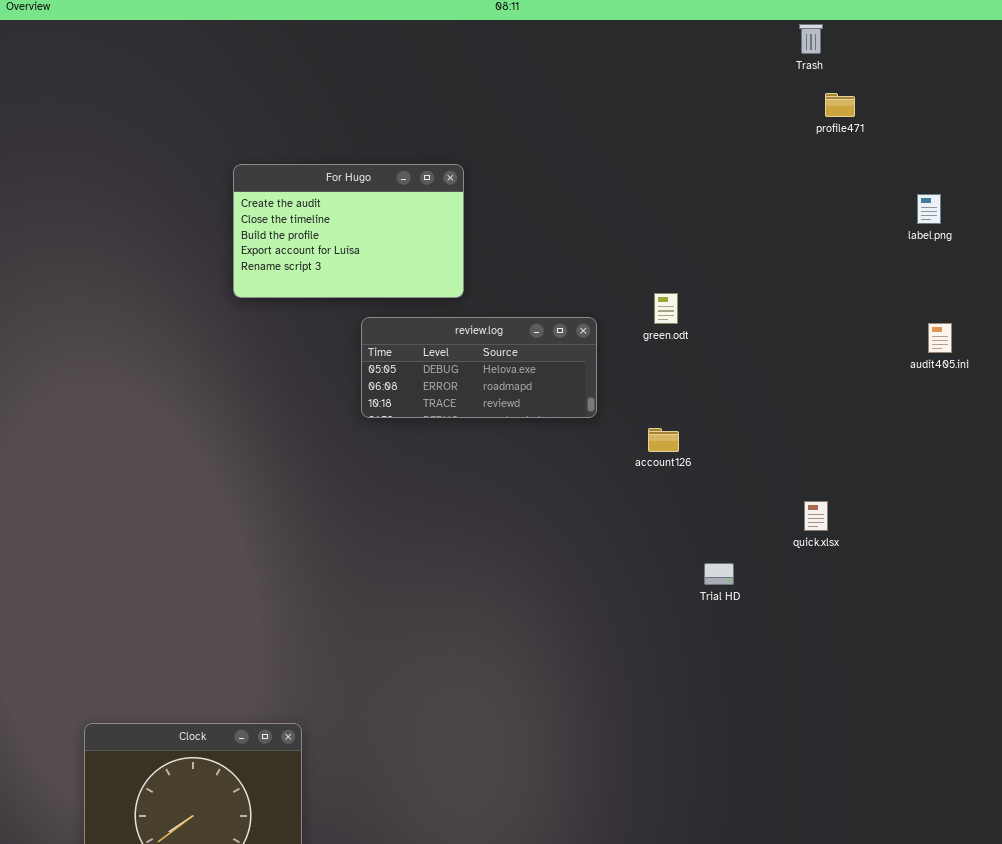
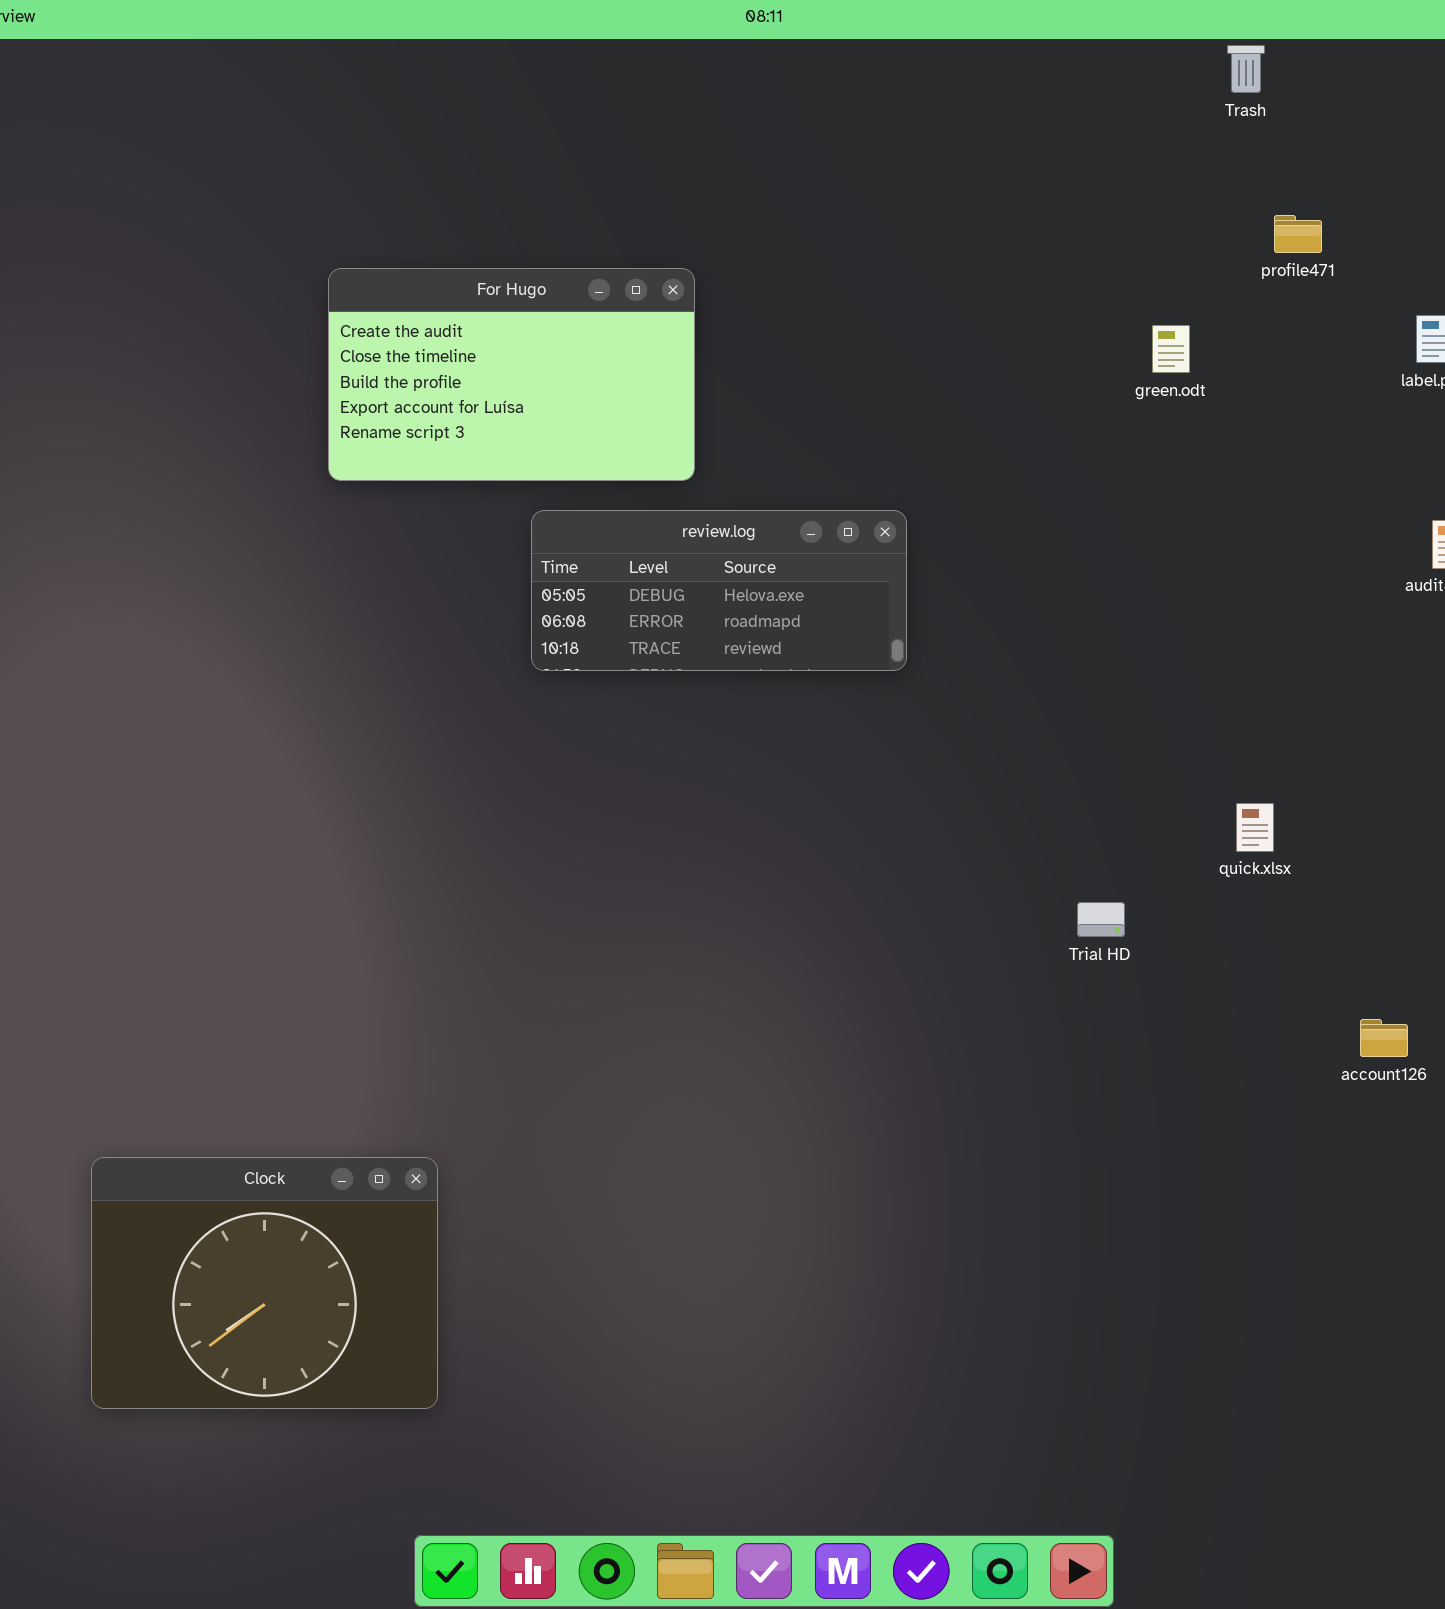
profile471: [825,93,855,117] -> [1274,215,1322,253], moved
green.odt: [654,293,678,324] -> [1152,325,1190,373], moved
account126: [648,428,679,452] -> [1360,1019,1408,1057], moved

